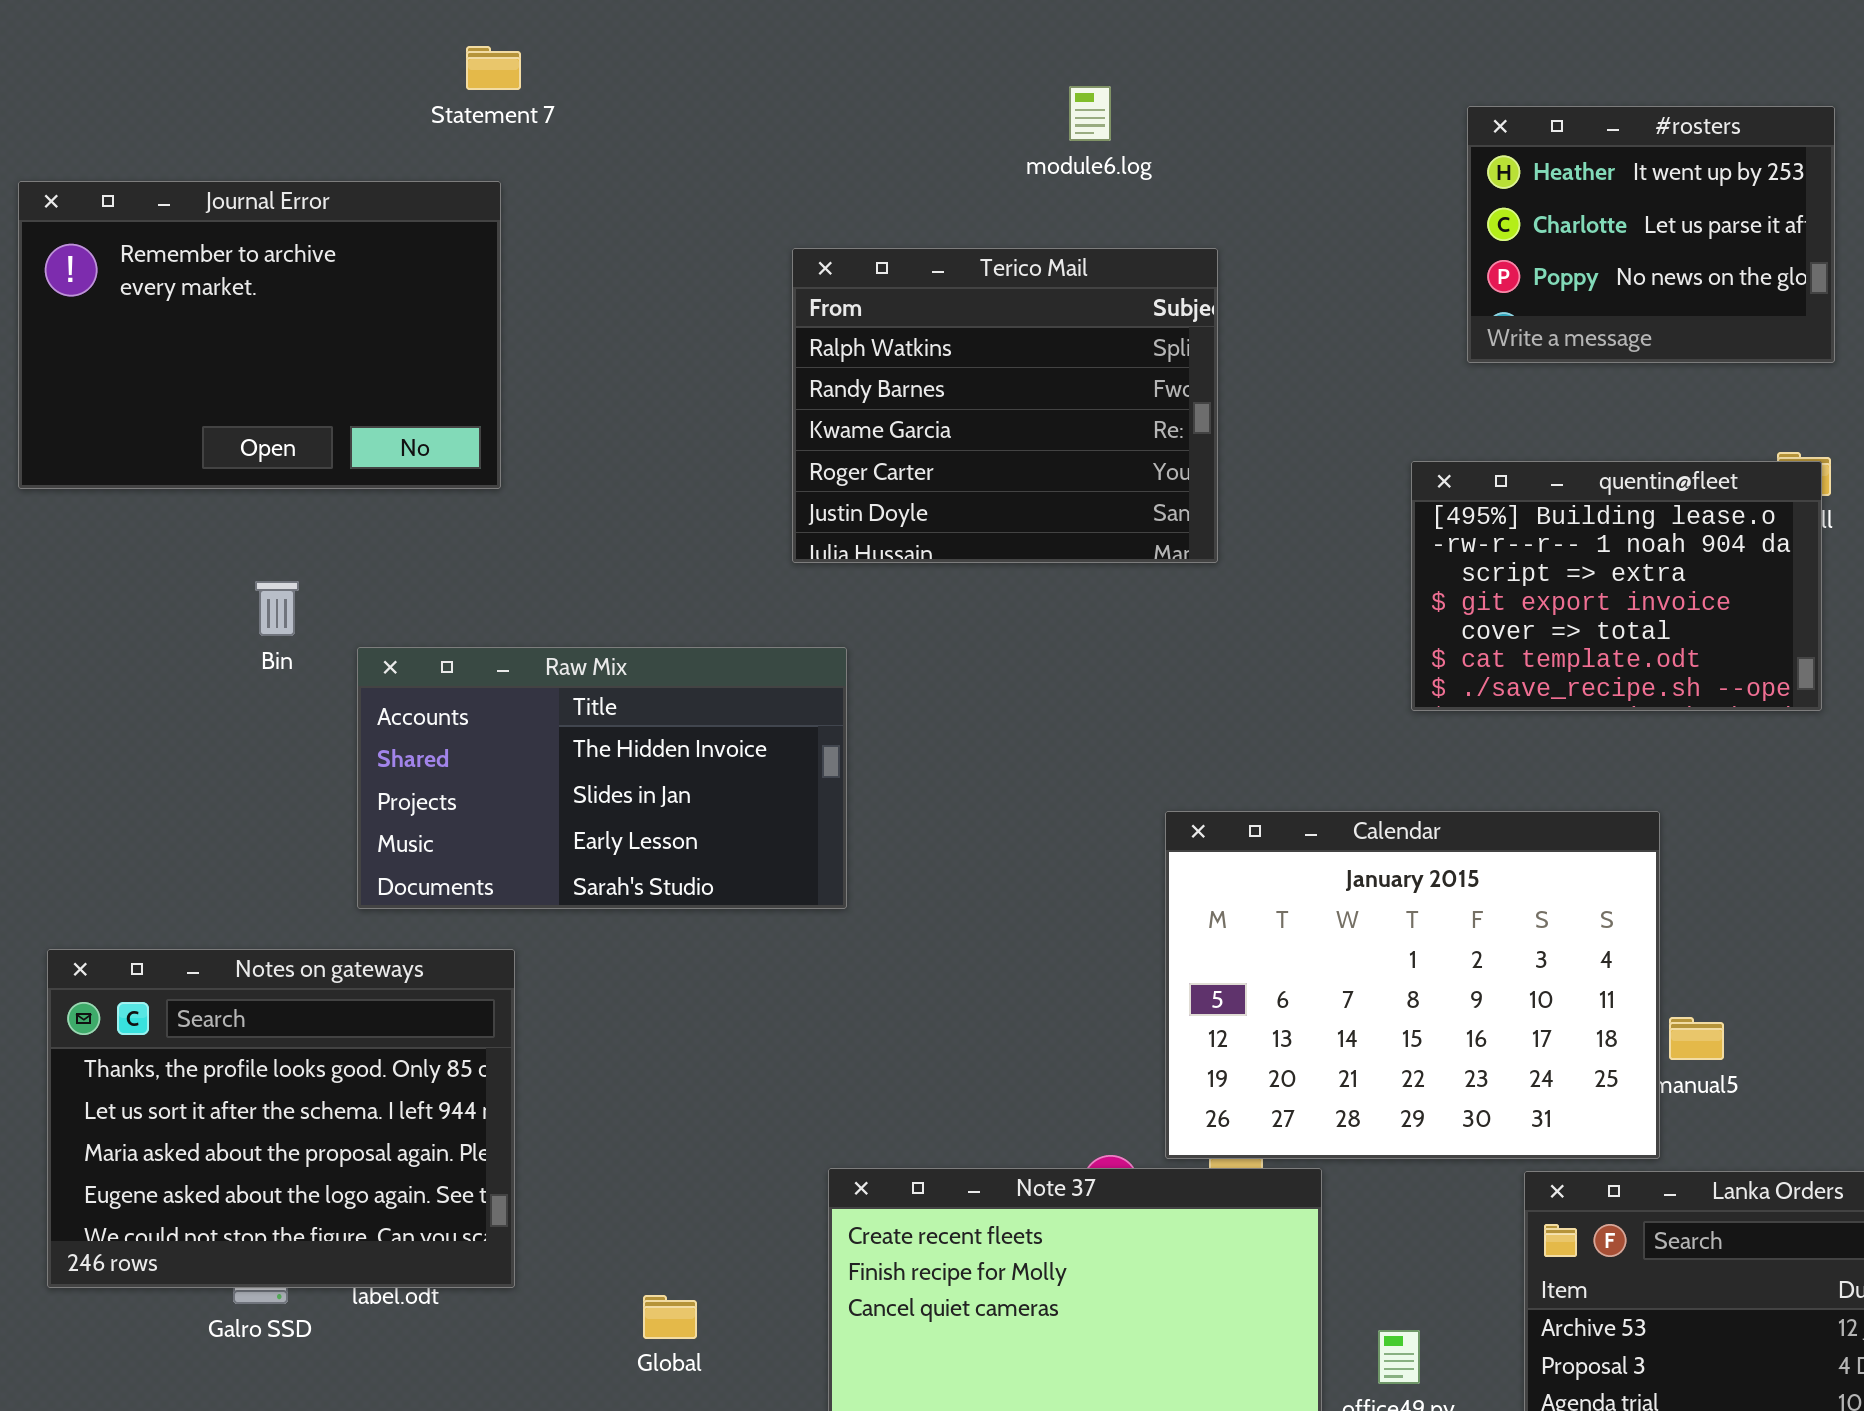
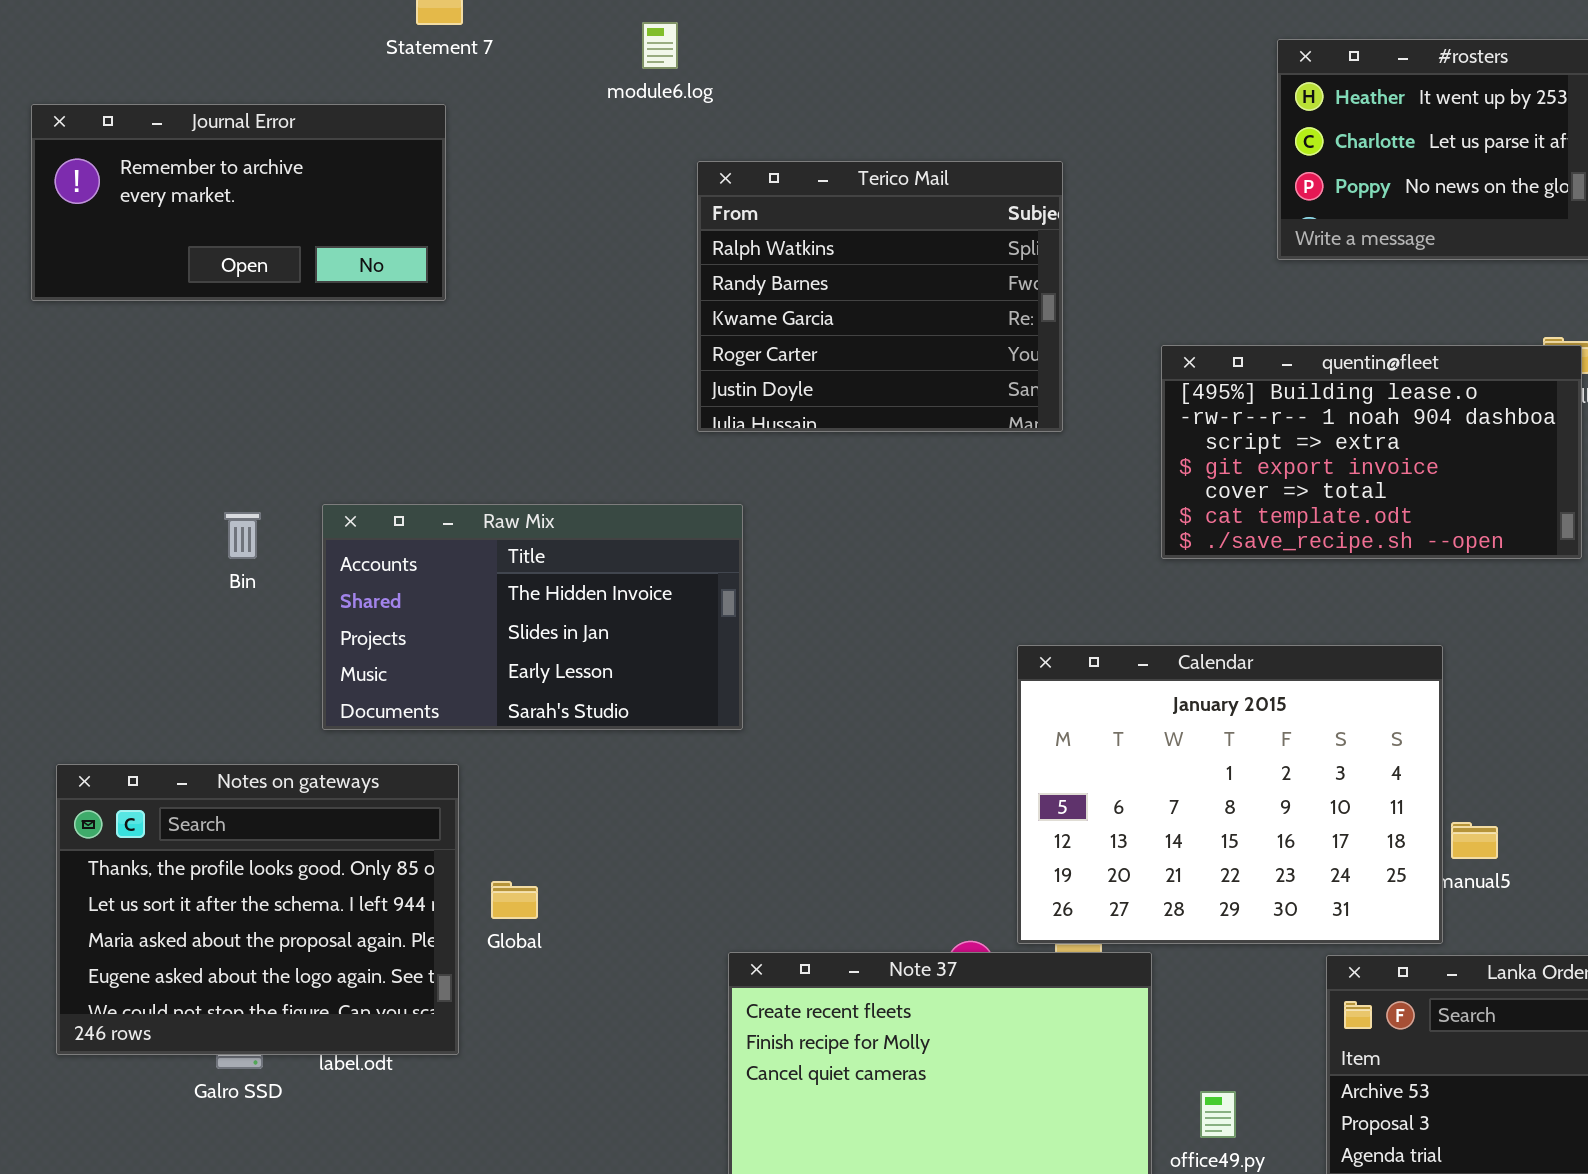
module6.log: [1069,86,1111,141] -> [642,22,678,69], moved
Journal Error: [18,181,501,489] -> [31,104,446,301], resized
quentin@fleet: [1411,461,1822,711] -> [1161,345,1582,559], resized
Bin: [255,581,299,636] -> [224,512,261,559], moved
Global: [643,1295,697,1339] -> [491,881,538,919], moved

